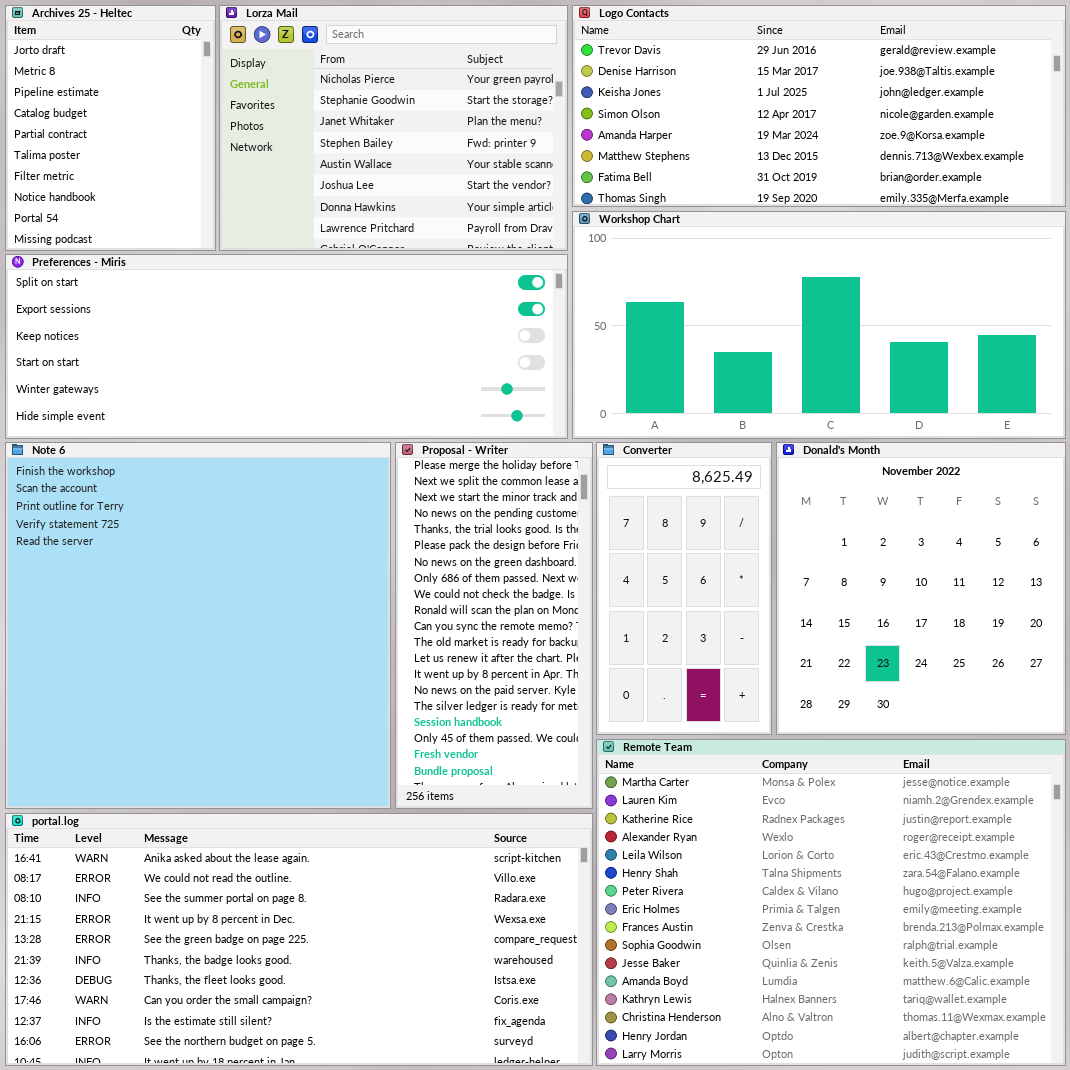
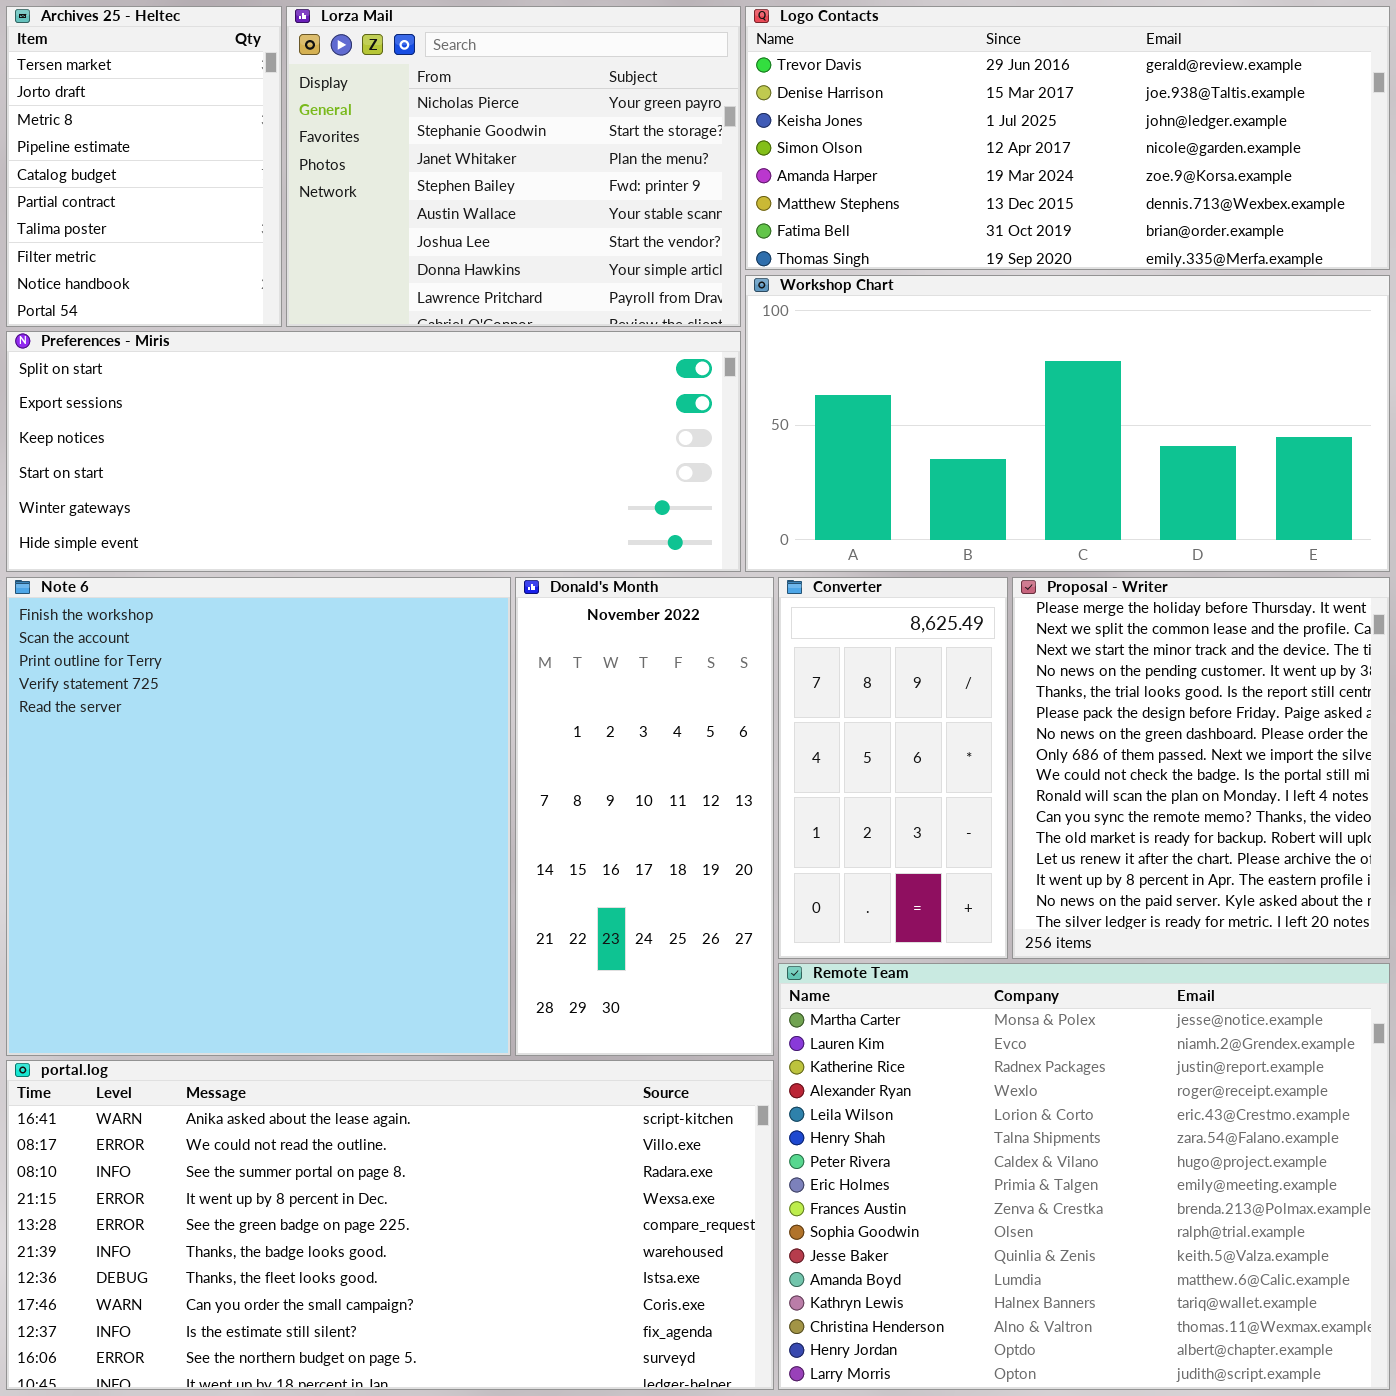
Archives 25 - Heltec: [5,5,216,251] -> [6,6,282,327], scrolled up 1 row
Proposal - Writer: [395,442,593,809] -> [1012,577,1390,959], moved, resized
Donald's Month: [776,442,1066,735] -> [515,577,774,1056], moved, resized

